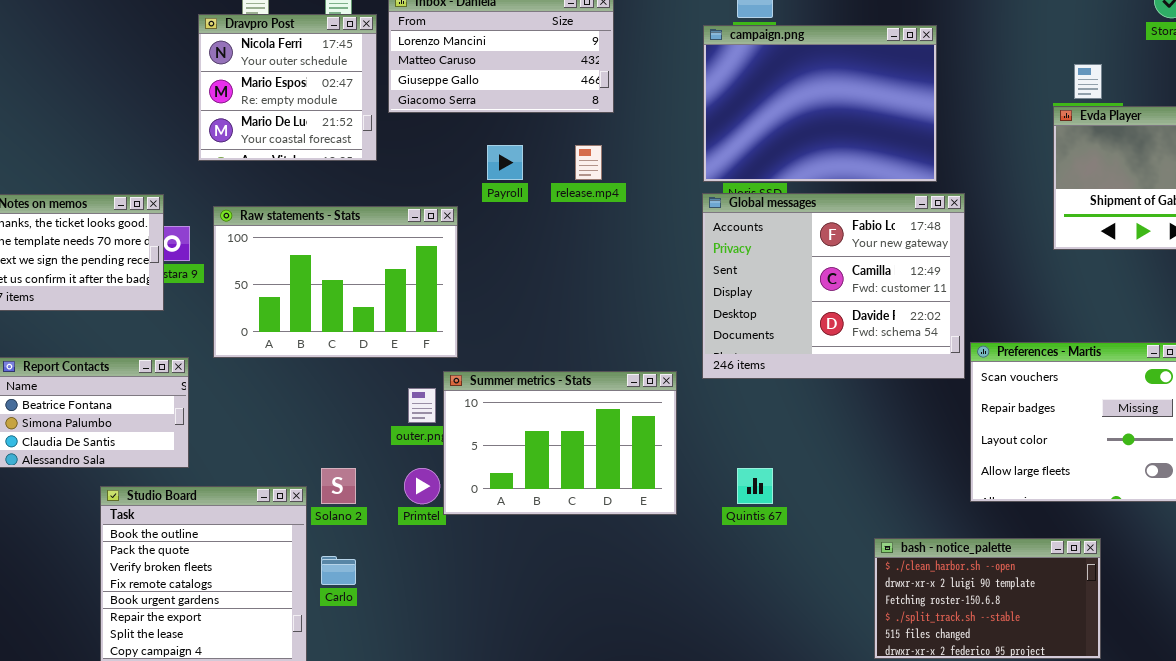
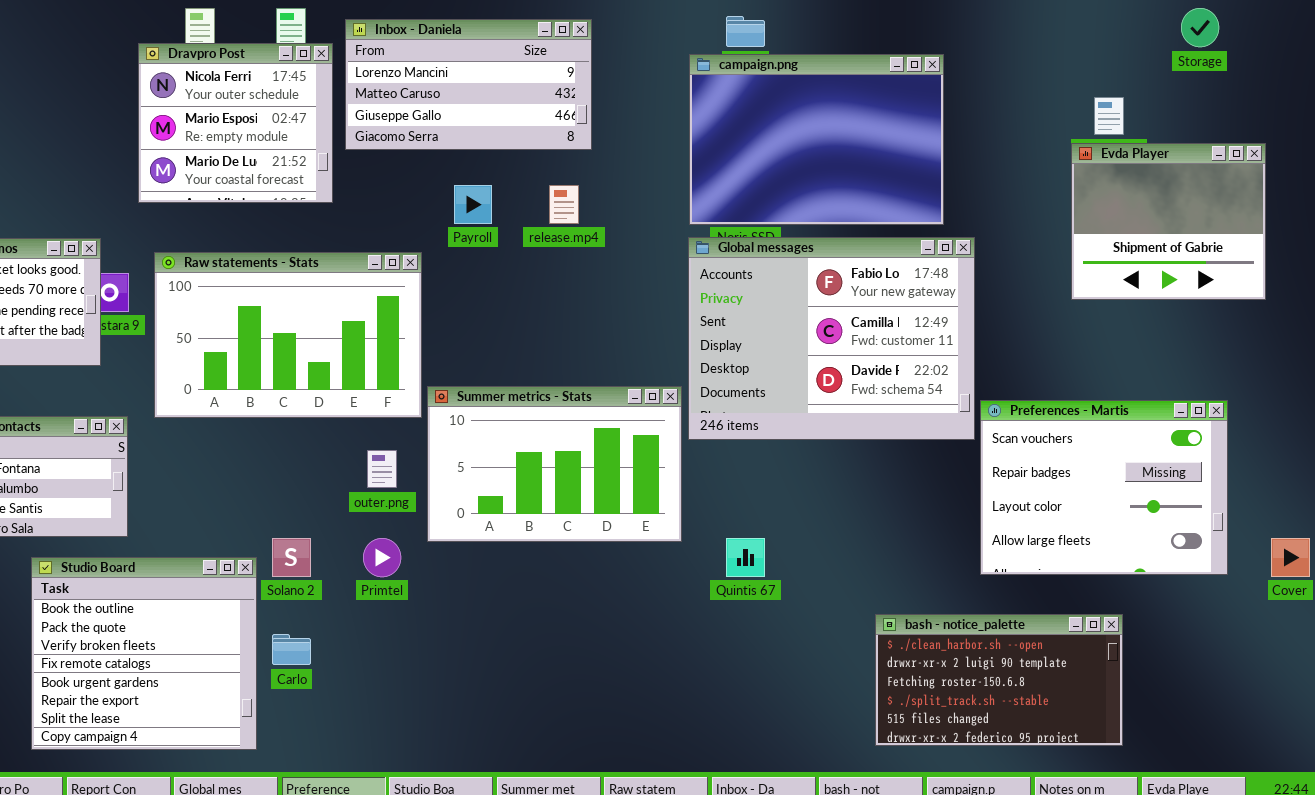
Summer metrics - Stats: [443,371,677,515] -> [427,386,682,542], moved

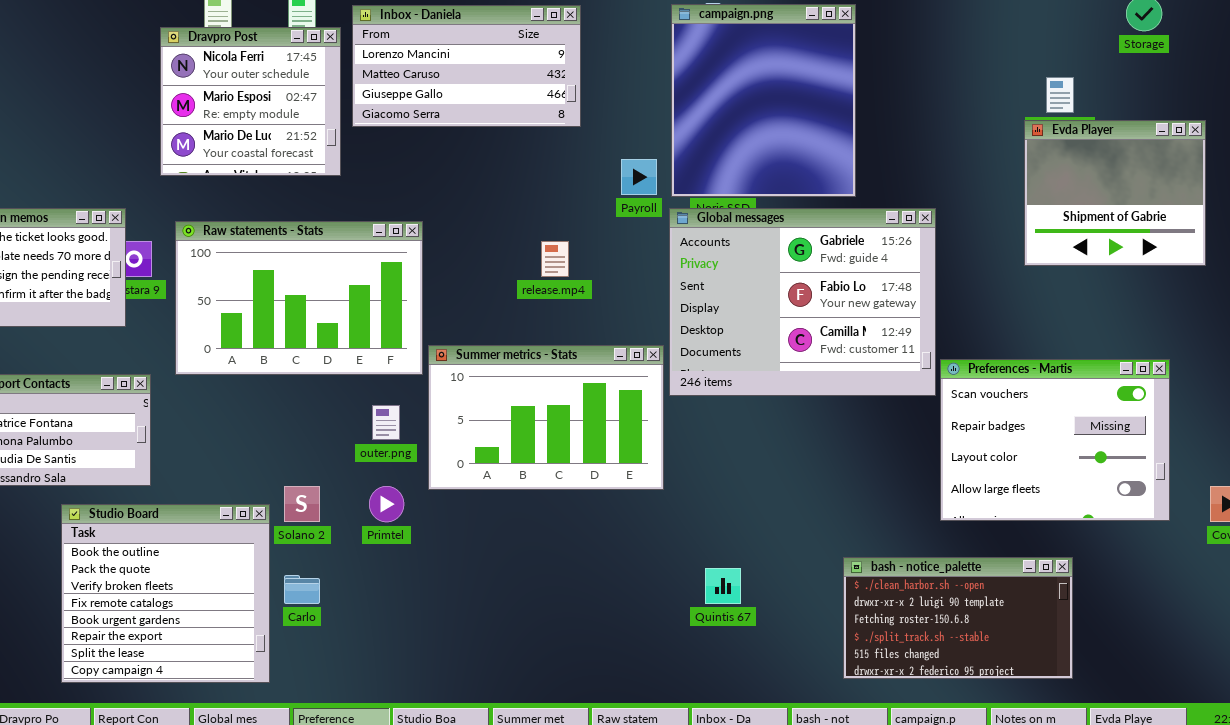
campaign.png: [689,54,944,225] -> [671,4,856,197], resized
Payroll: [454,185,492,224] -> [621,159,657,195], moved
release.mp4: [549,185,579,224] -> [541,241,569,277], moved
Global messages: [688,237,975,440] -> [669,208,936,396], scrolled up 1 row
Quintis 67: [726,538,765,577] -> [705,568,741,604], moved

